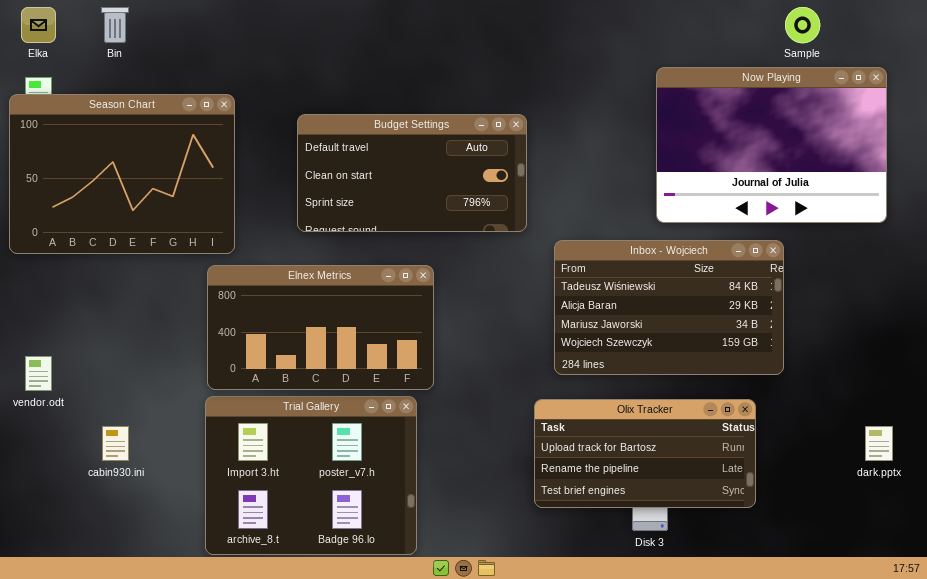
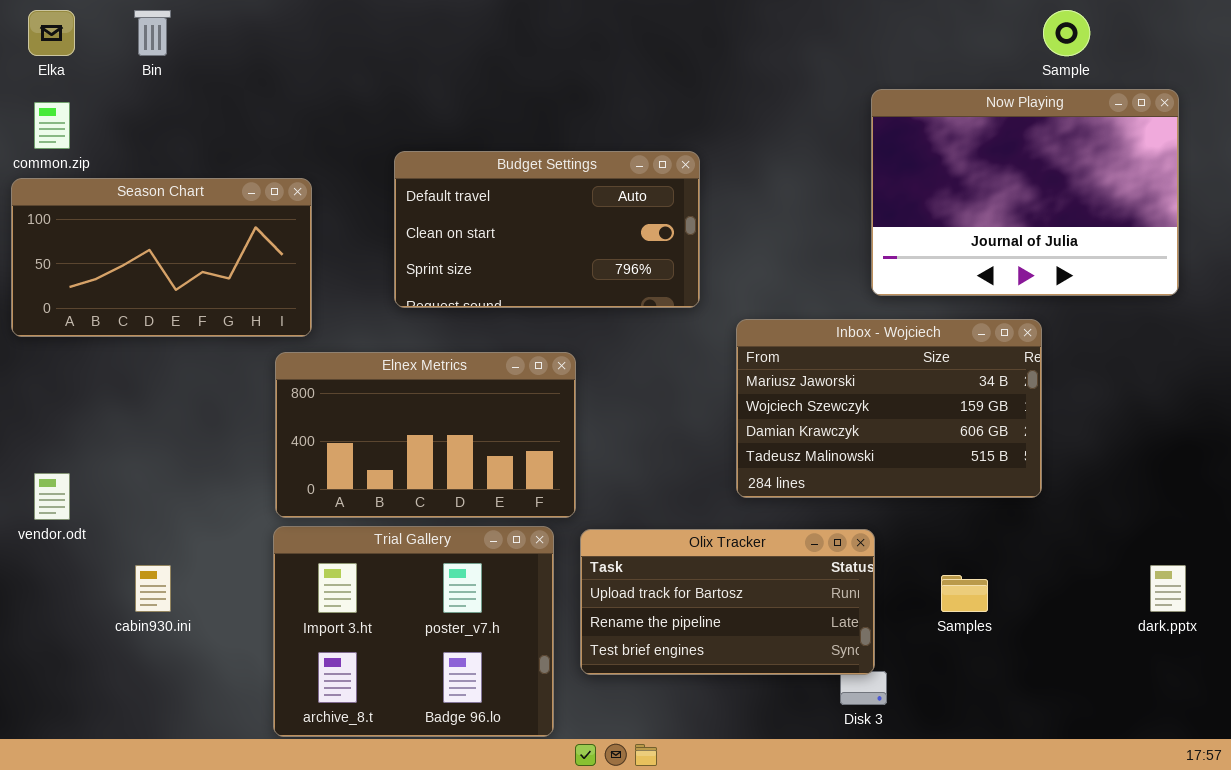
Season Chart: [9,94,235,254] -> [11,178,312,337], resized
Inbox - Wojciech: [554,240,784,375] -> [736,319,1042,498], scrolled down 2 rows
Olix Tracker: [534,399,756,508] -> [580,529,875,675], moved

